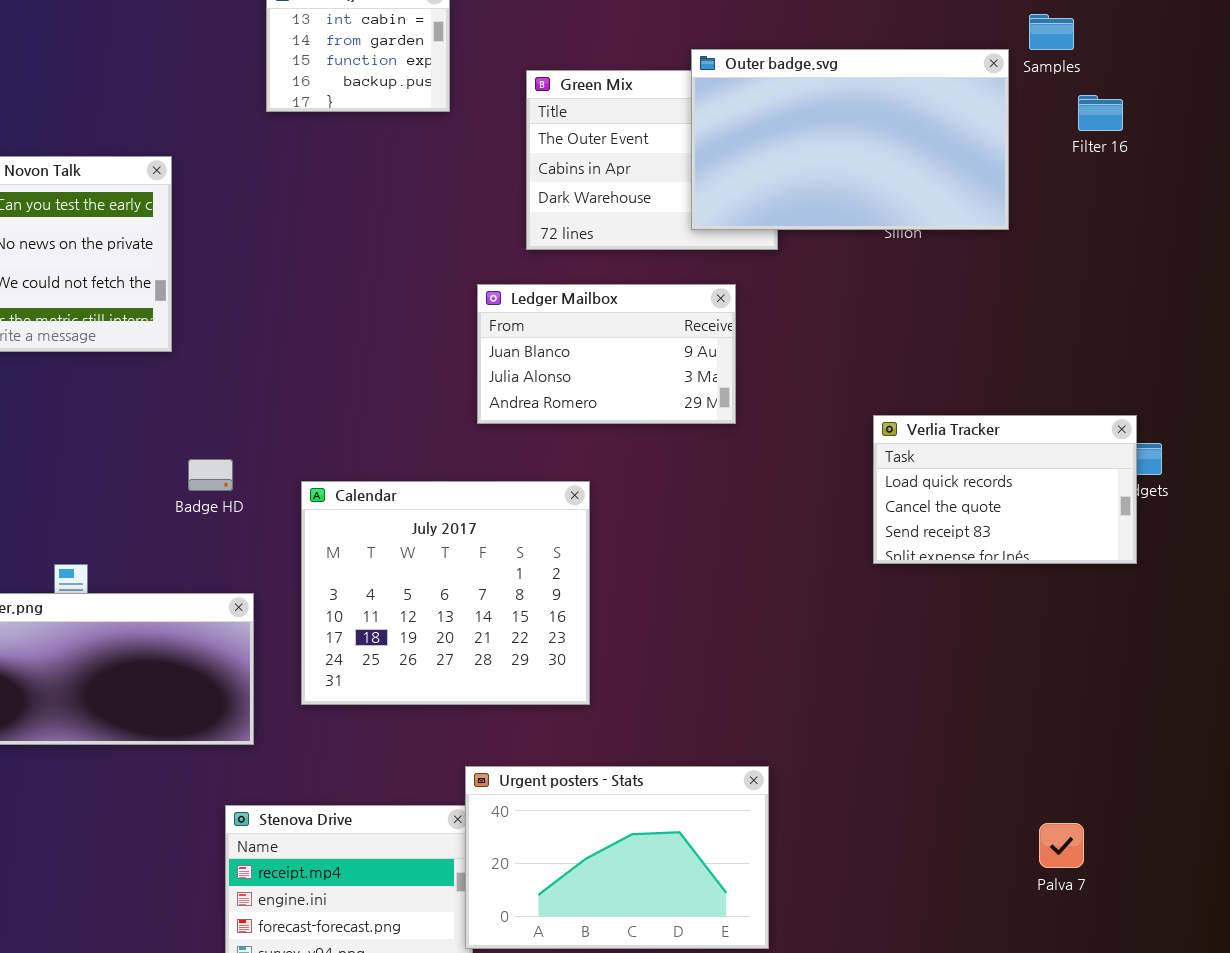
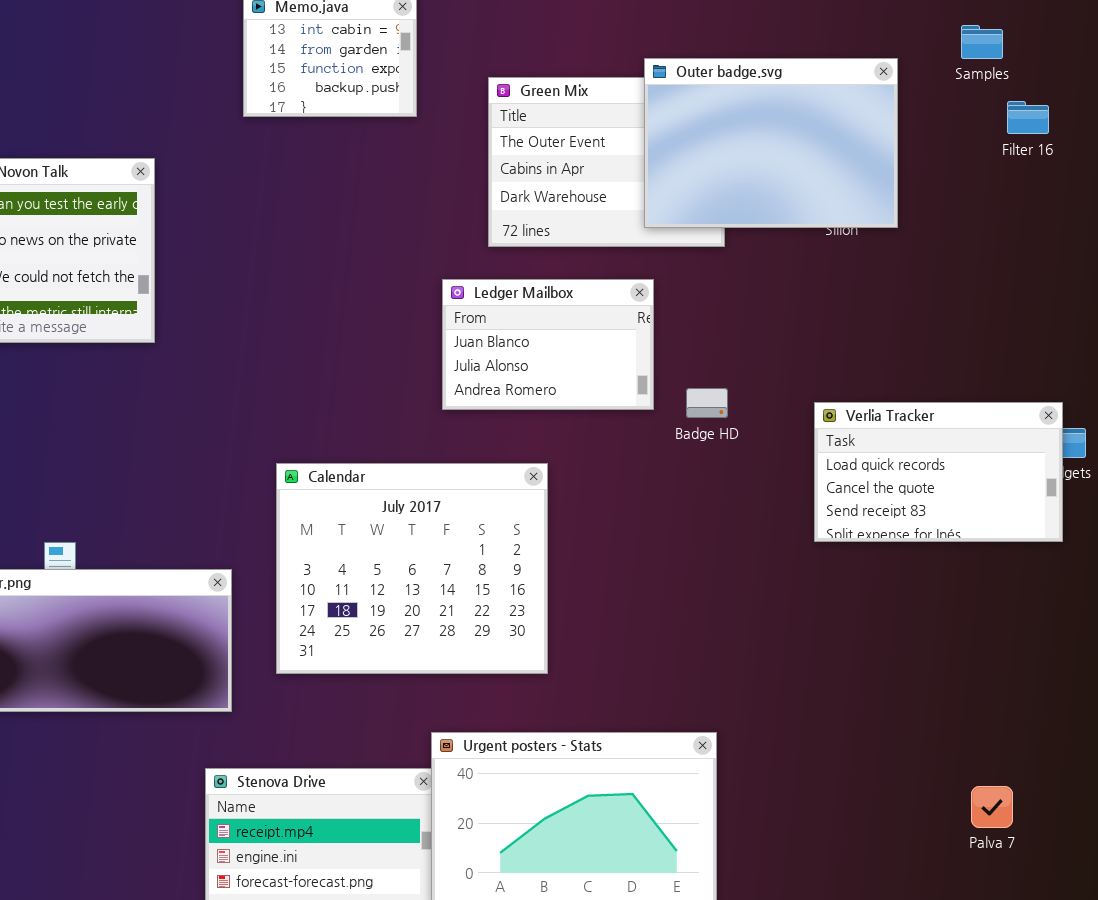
Outer badge.svg: [691,49,1009,230] -> [644,58,898,228], resized
Ledger Mailbox: [477,284,736,424] -> [442,279,654,410], resized
Badge HD: [188,459,233,491] -> [686,388,728,418], moved

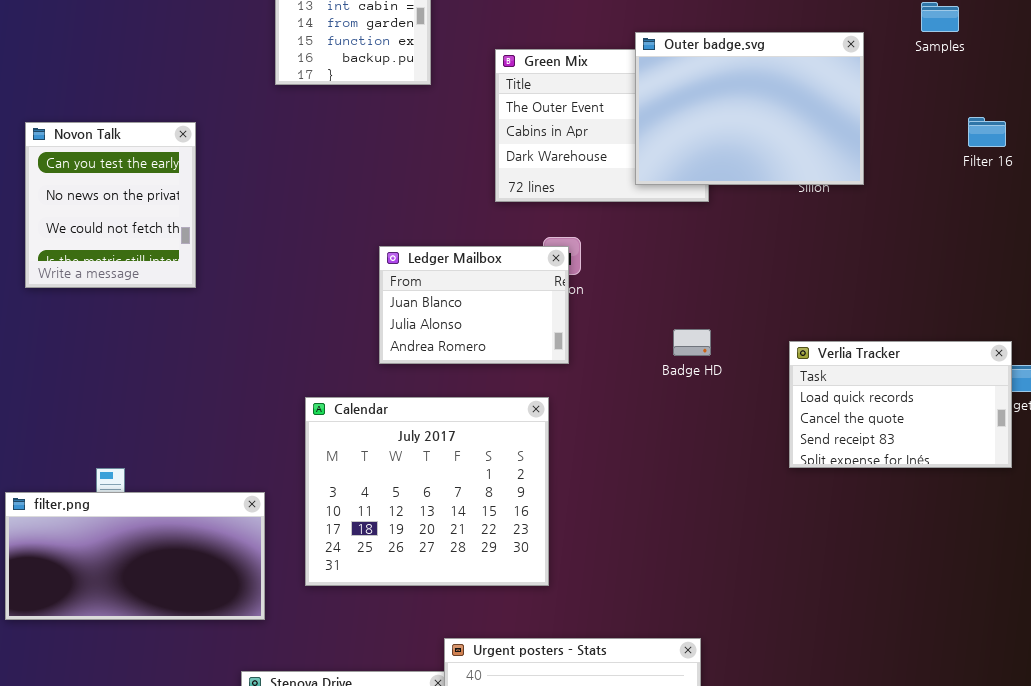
Filter 16: [1007,101,1049,134] -> [968,117,1006,147], moved
Ledger Mailbox: [442,279,654,410] -> [379,246,569,364], moved

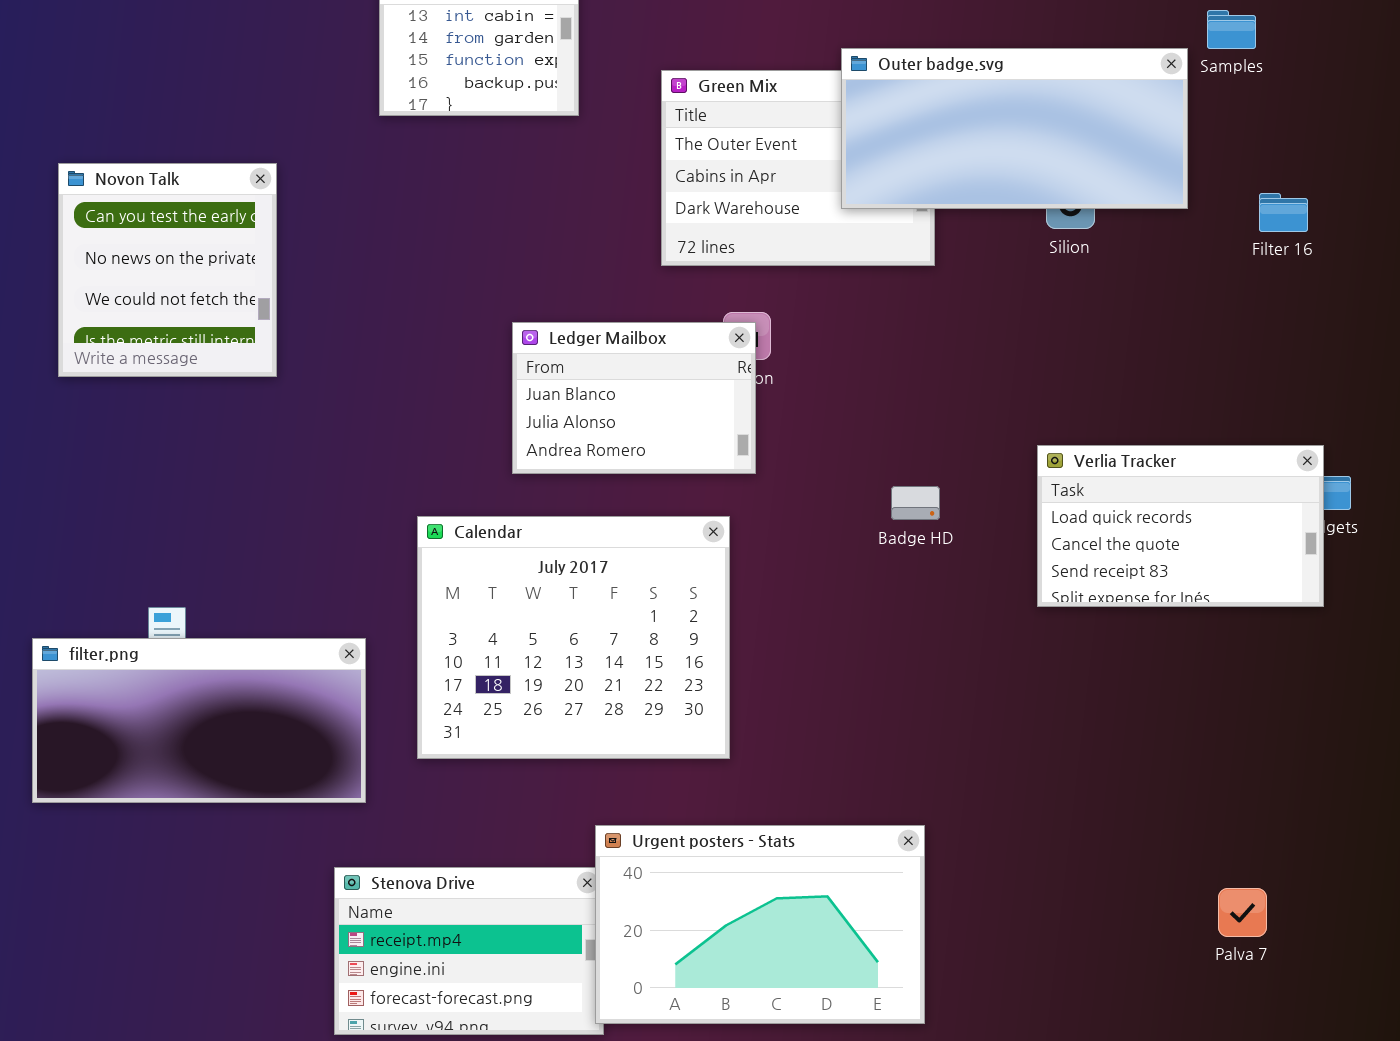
Outer badge.svg: [635,32,864,185] -> [841,48,1188,209], resized
Filter 16: [968,117,1006,147] -> [1259,193,1308,232], moved
Badge HD: [673,329,711,356] -> [891,486,940,520], moved

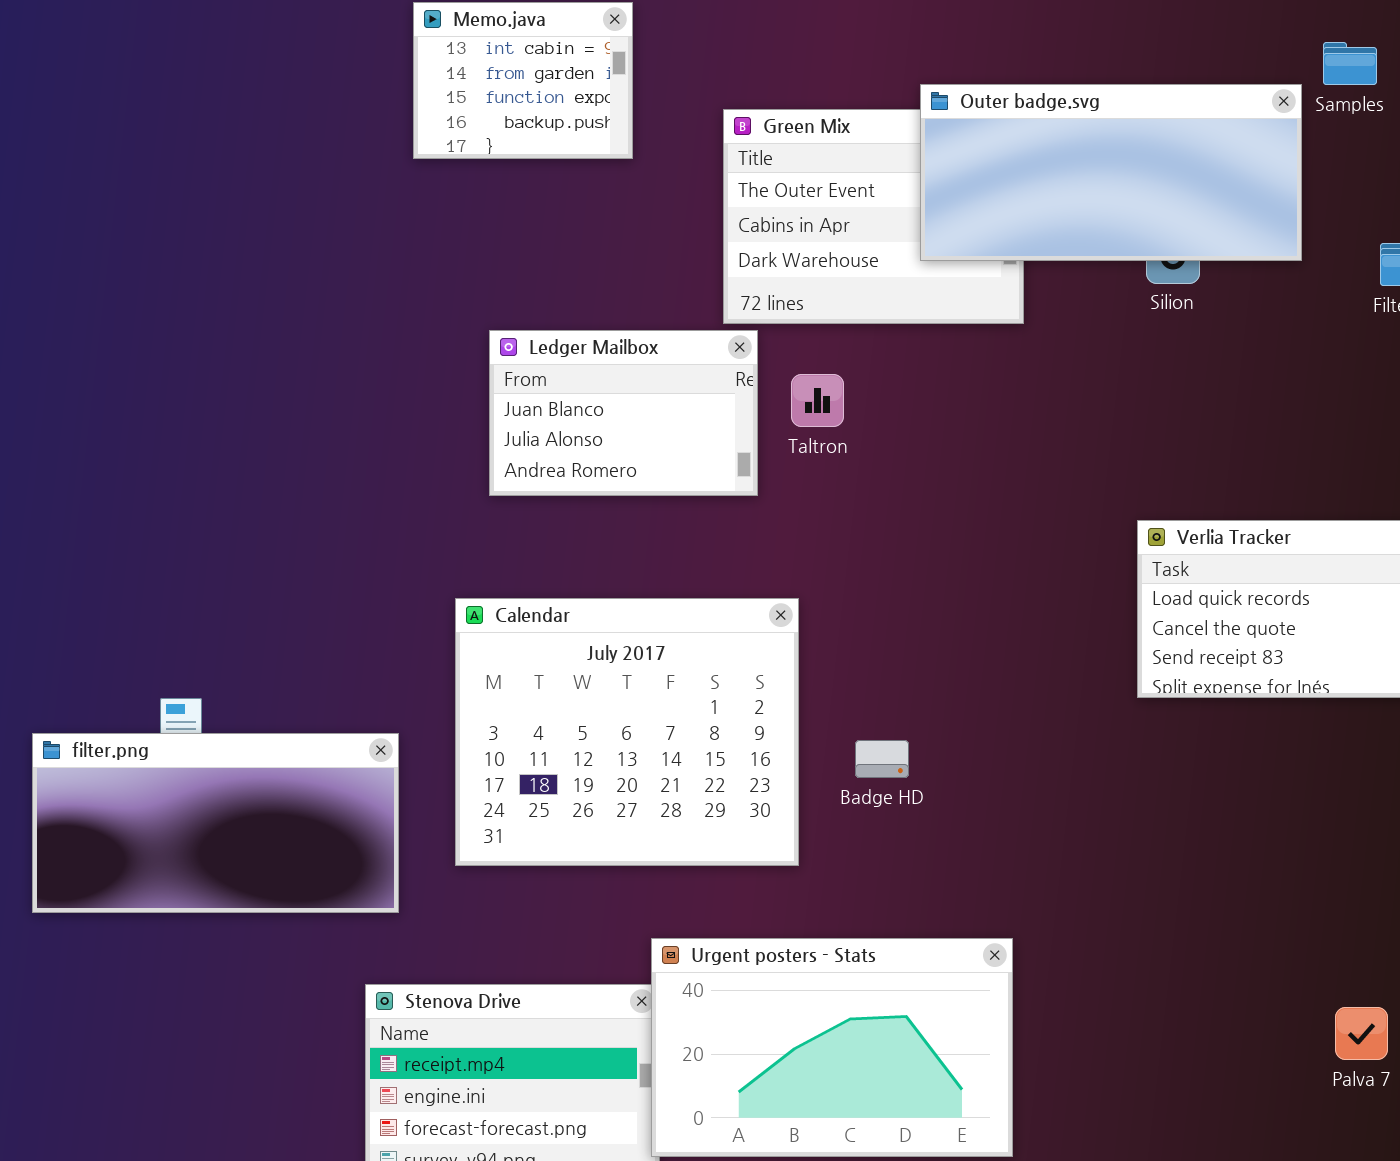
Novon Talk: [58,163,277,377] -> none, closed
Ledger Mailbox: [512,322,756,474] -> [489,330,758,496], moved
Badge HD: [891,486,940,520] -> [855,740,909,778], moved

